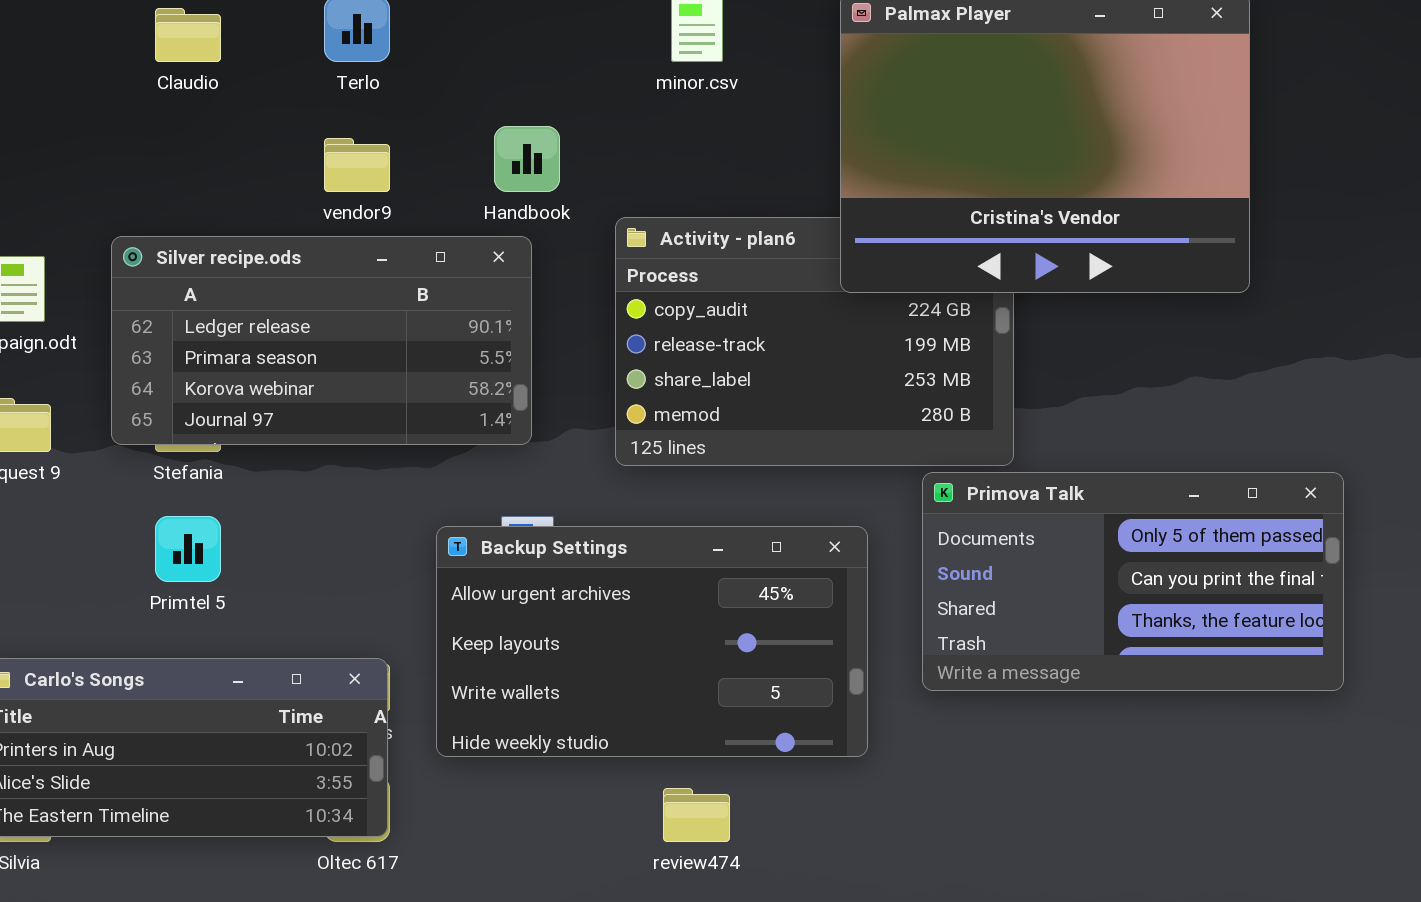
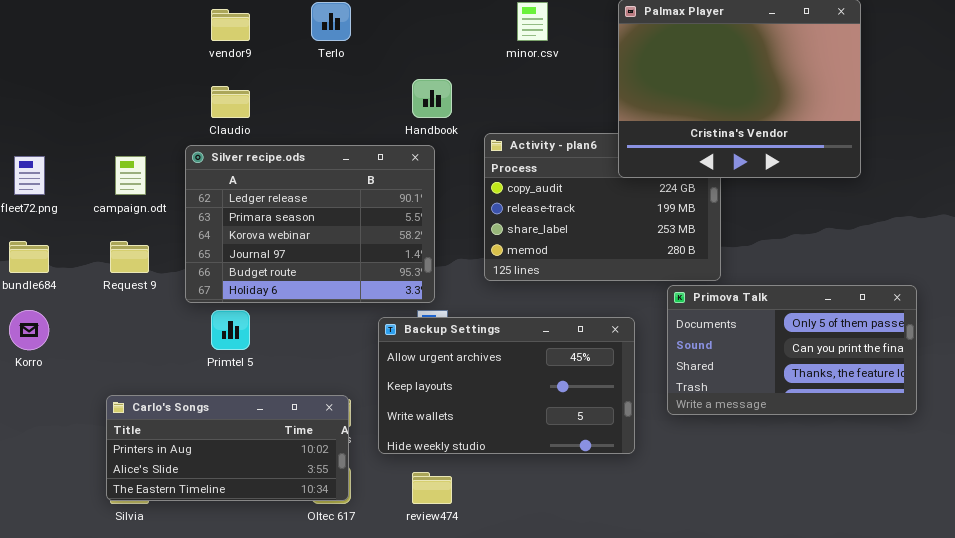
Claudio: [155,8,221,62] -> [211,86,250,118], moved
vendor9: [324,138,390,192] -> [211,9,250,41], moved
Silver recipe.ods: [111,236,532,445] -> [185,145,435,303], resized
review474: [663,788,730,842] -> [412,472,452,504], moved

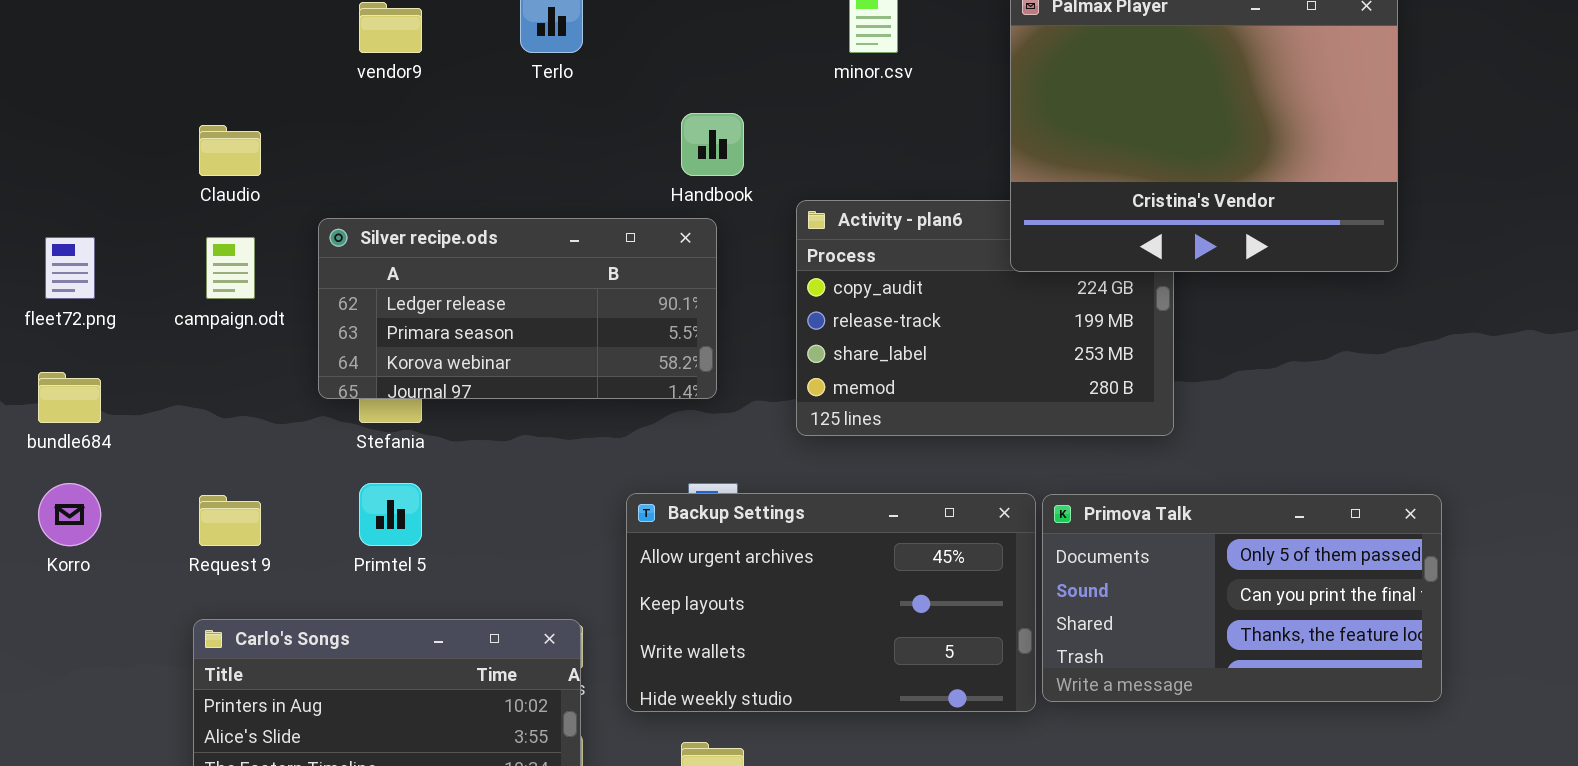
Claudio: [211,86,250,118] -> [199,125,261,176], moved
Silver recipe.ods: [185,145,435,303] -> [318,218,717,399], resized
Request 9: [110,241,149,273] -> [199,495,261,546], moved
Primova Talk: [667,285,917,415] -> [1042,494,1442,702], moved

